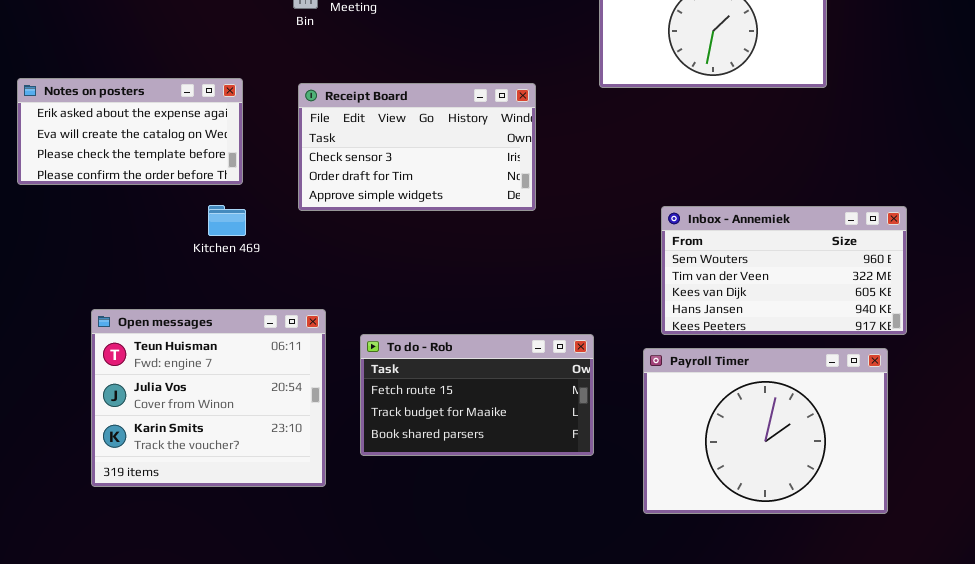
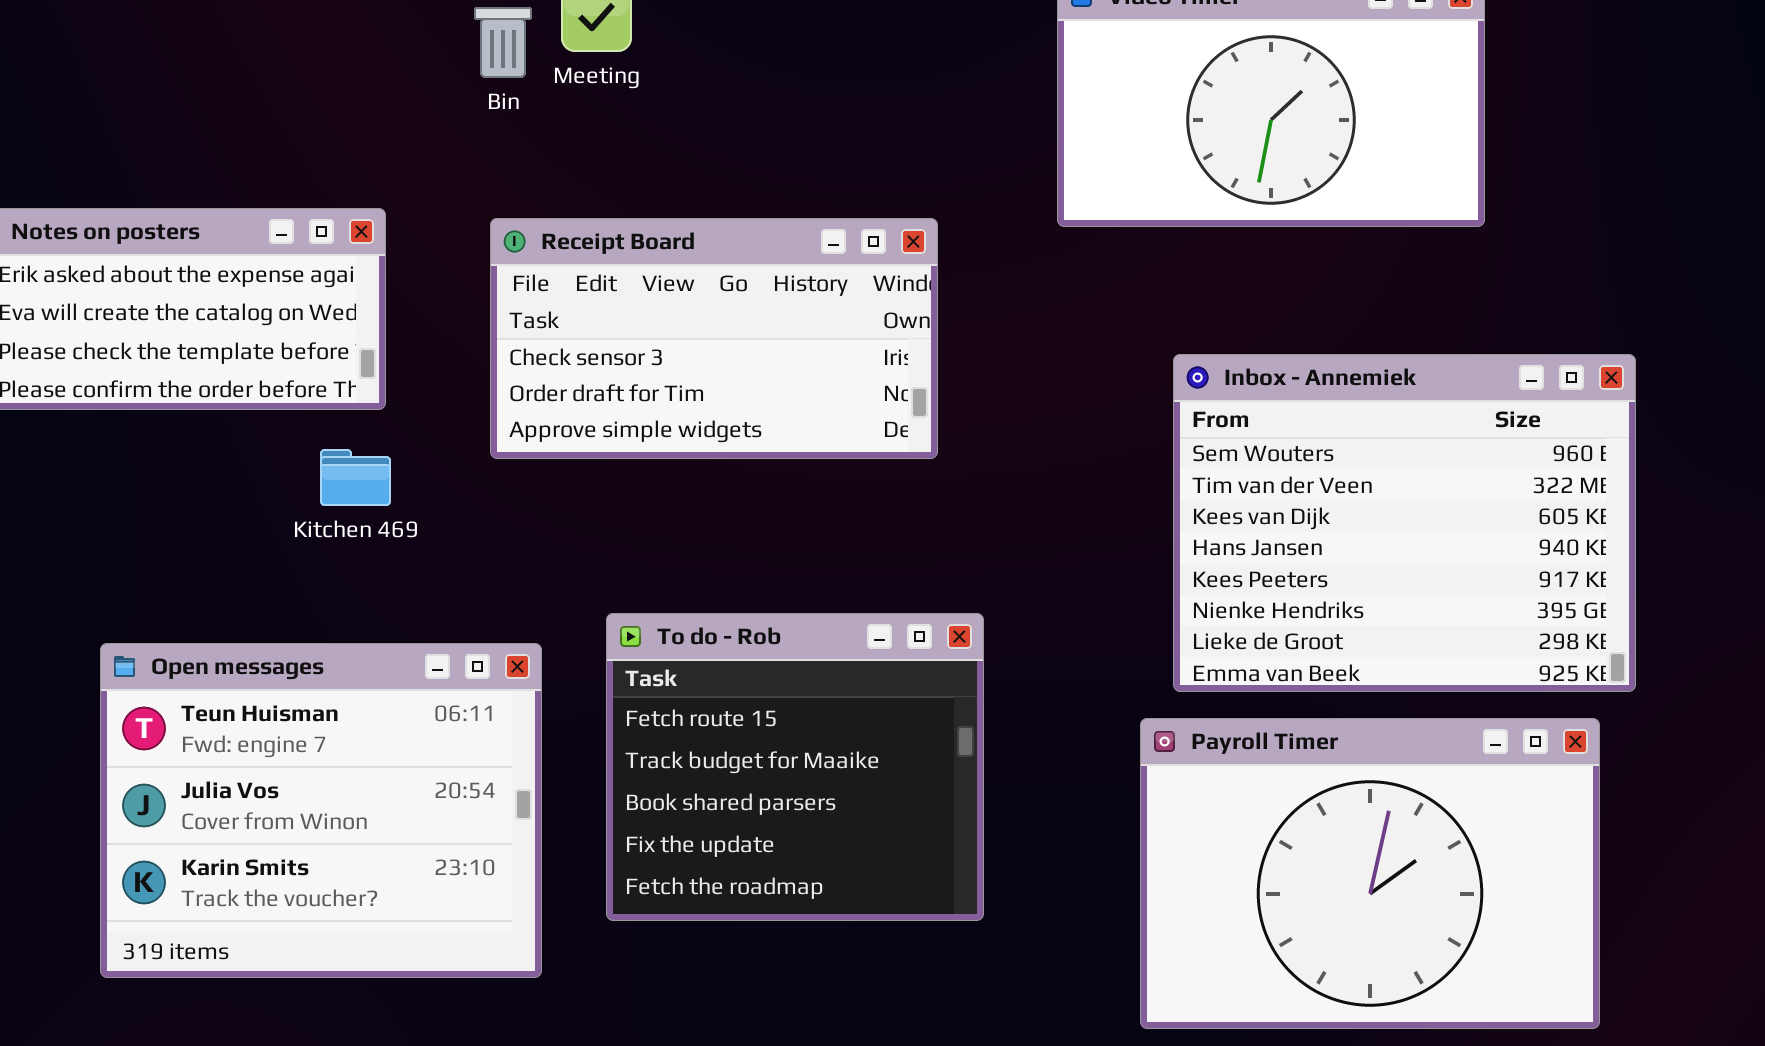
Inbox - Annemiek: [661,206,907,335] -> [1173,354,1636,692], resized
To do - Rob: [360,334,594,456] -> [606,613,984,921], resized

